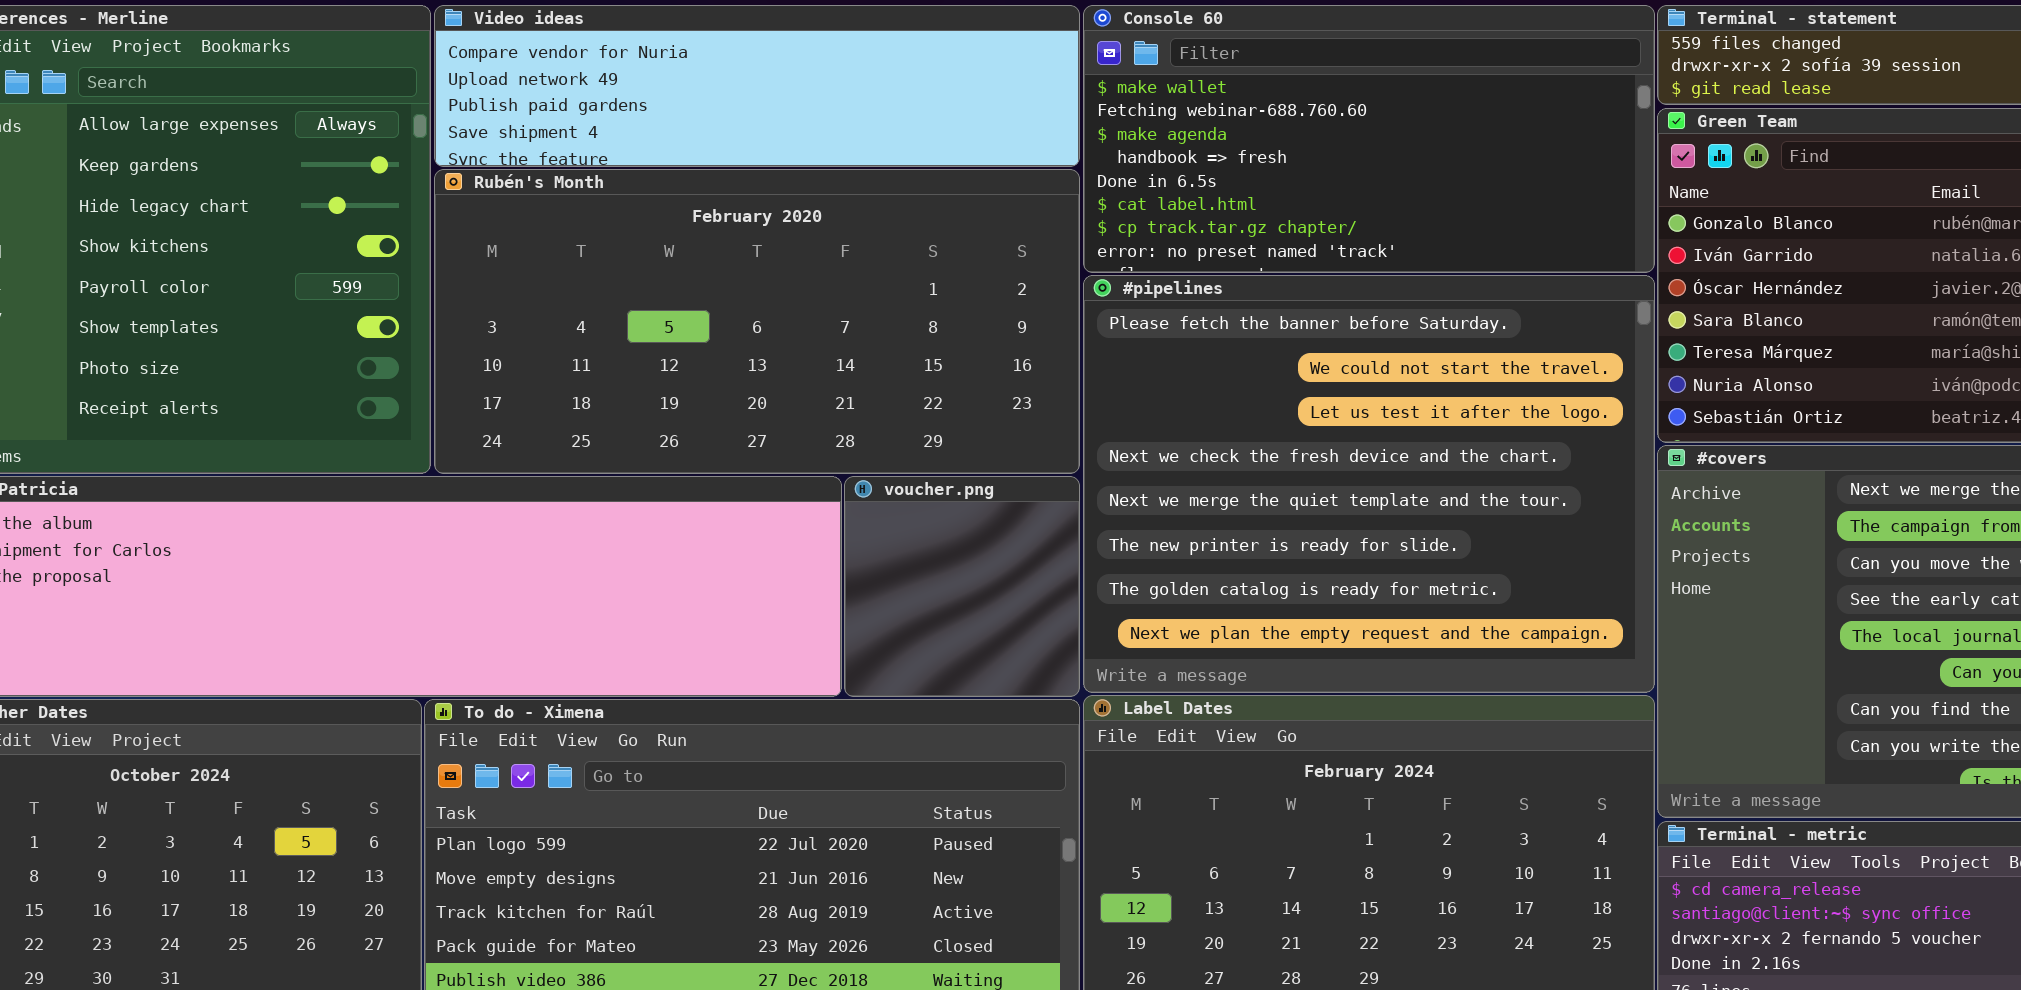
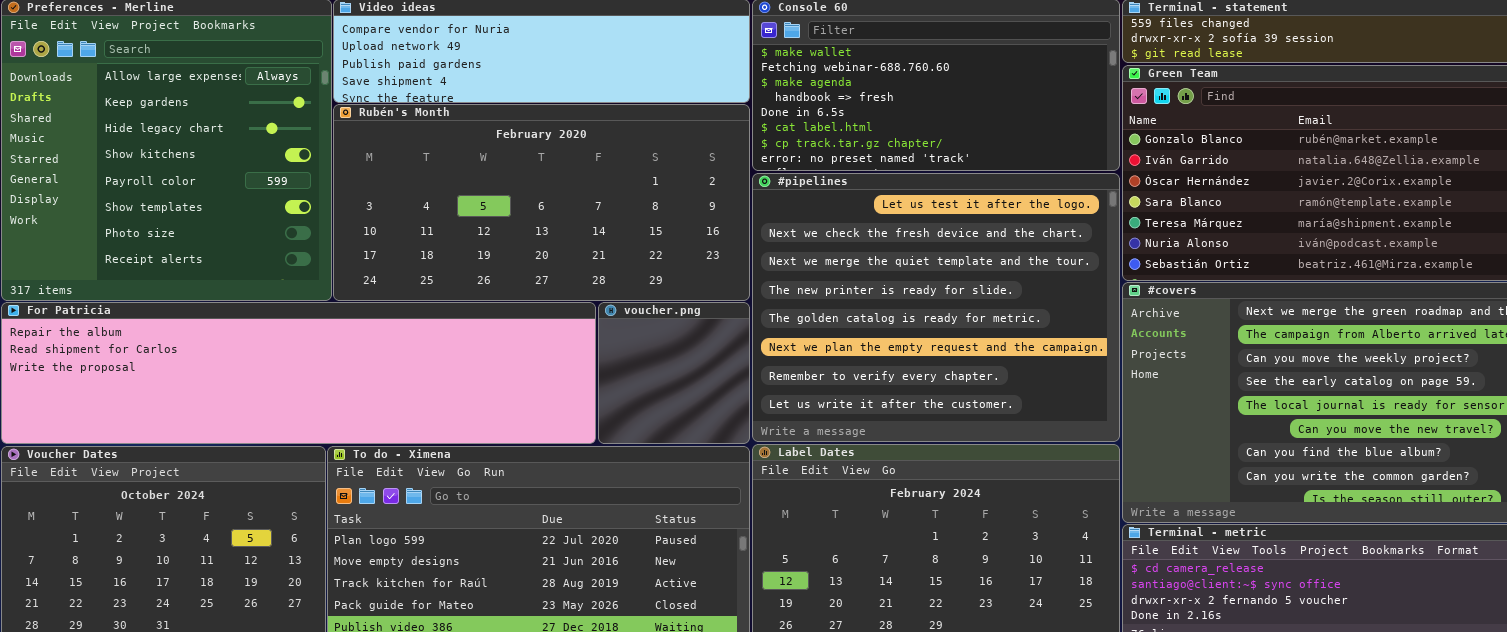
#pipelines: [1083,275,1655,693] -> [752,173,1120,442], scrolled down 2 rows

